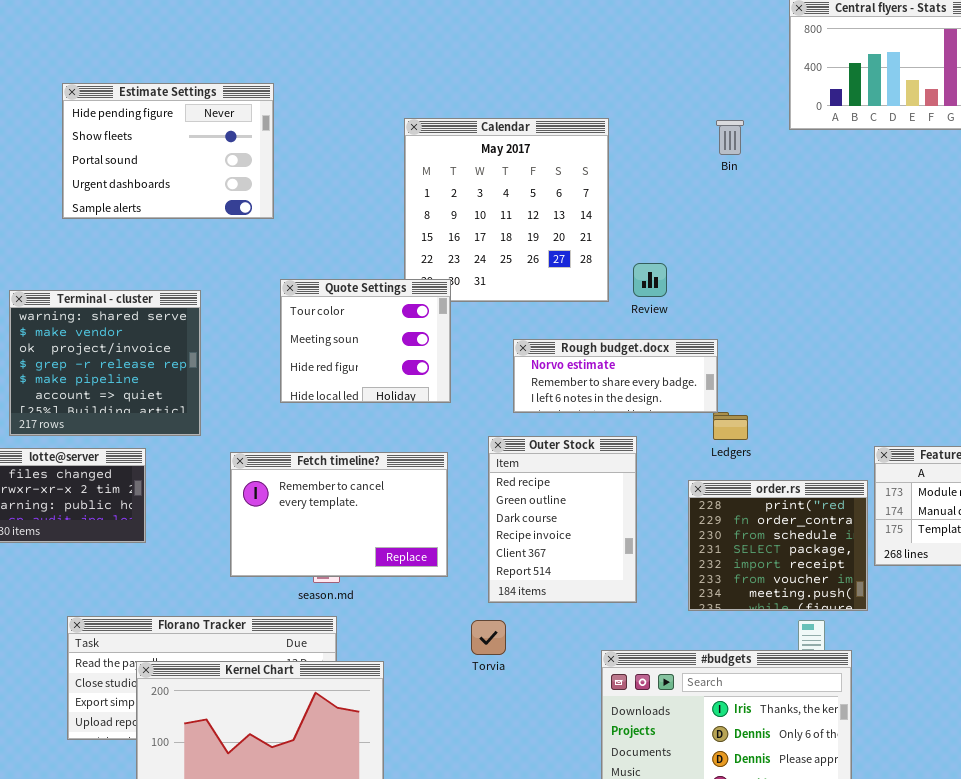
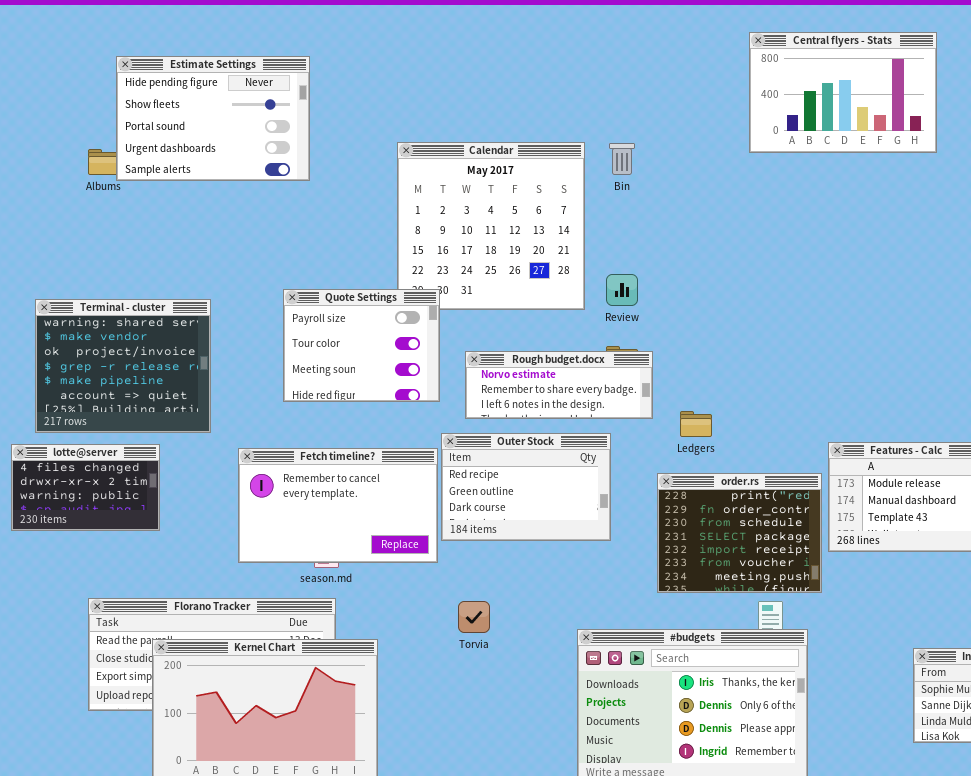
Estimate Settings: [62,83,274,219] -> [116,56,310,181], moved
Bin: [716,120,744,155] -> [609,143,635,175], moved
Quote Settings: [280,279,451,403] -> [283,289,440,402], scrolled up 1 row
Rough budget.docx: [513,339,718,413] -> [465,351,653,419], moved
Outer Stock: [488,436,637,603] -> [441,433,611,541], resized

